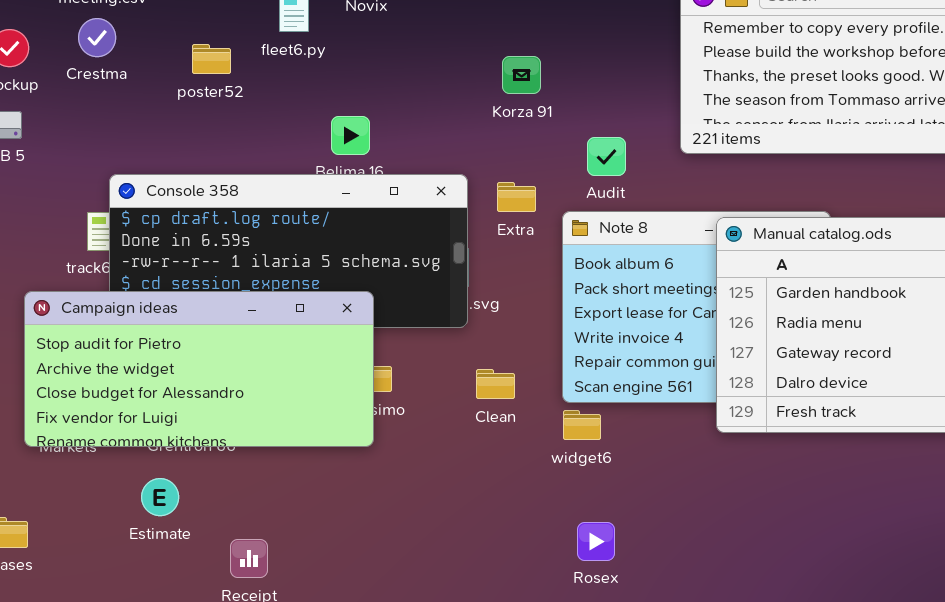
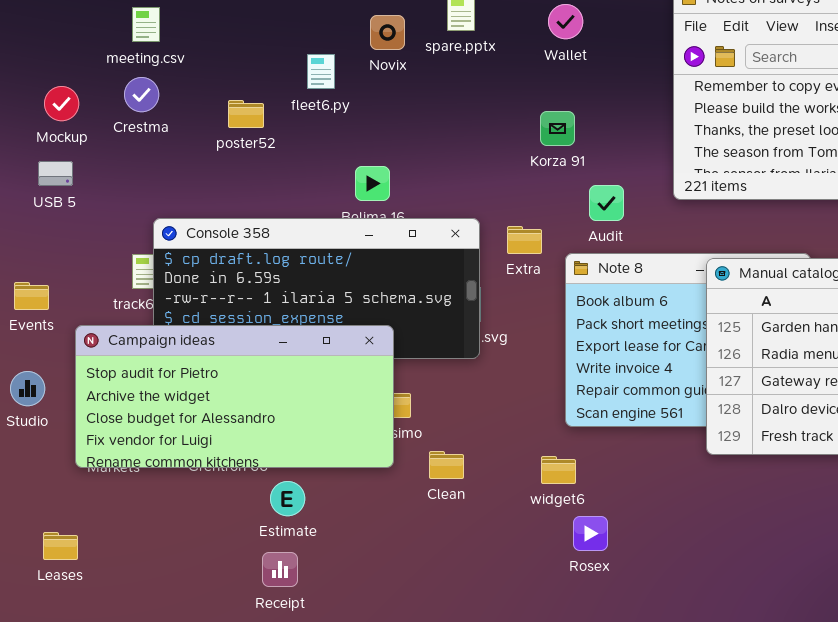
Korza 91: [502,56,541,94] -> [540,111,575,146], moved
Clean: [476,369,515,399] -> [429,451,464,479], moved
widget6: [563,410,601,440] -> [541,456,576,484], moved
Estimate: [141,478,179,516] -> [270,481,305,516], moved
Rosex: [577,522,615,561] -> [573,516,608,551], moved

